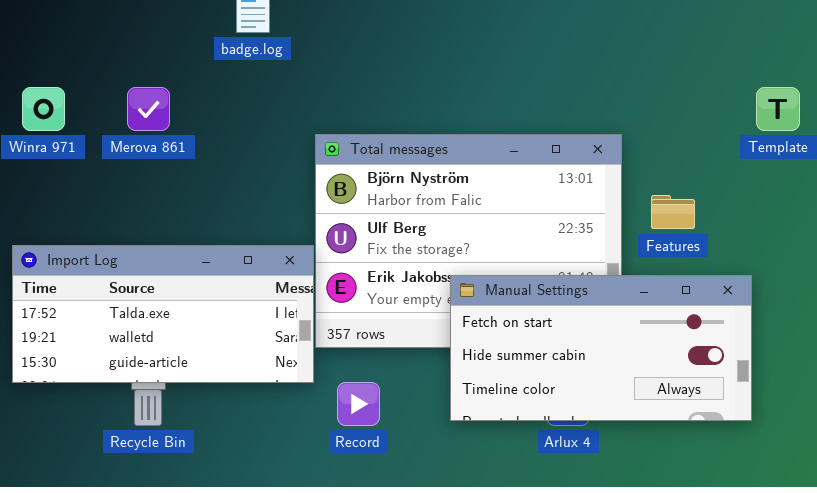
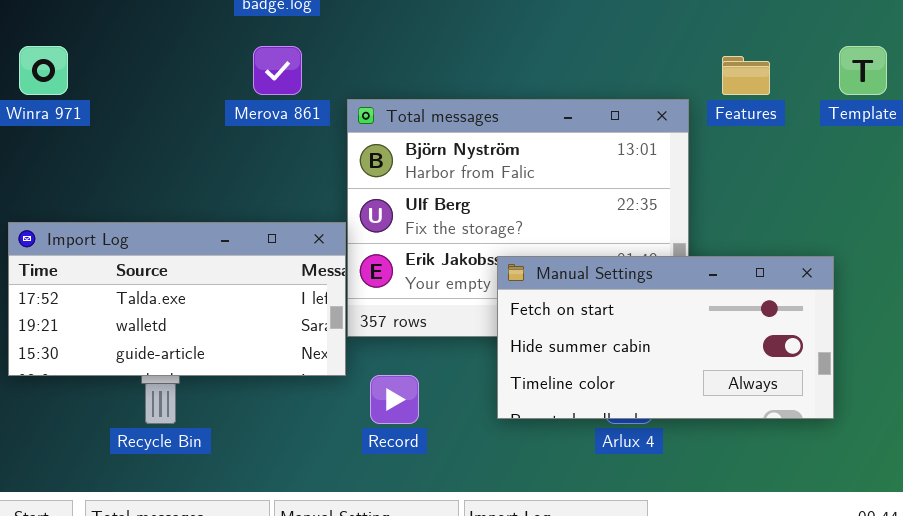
Merova 861: [127,87,170,131] -> [253,46,302,95], moved
Features: [651,195,695,229] -> [722,56,770,95], moved

